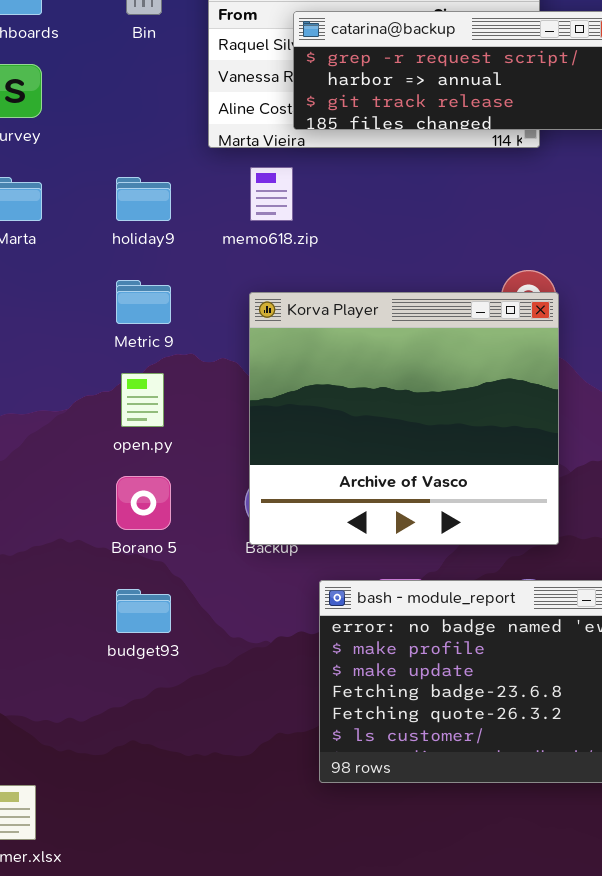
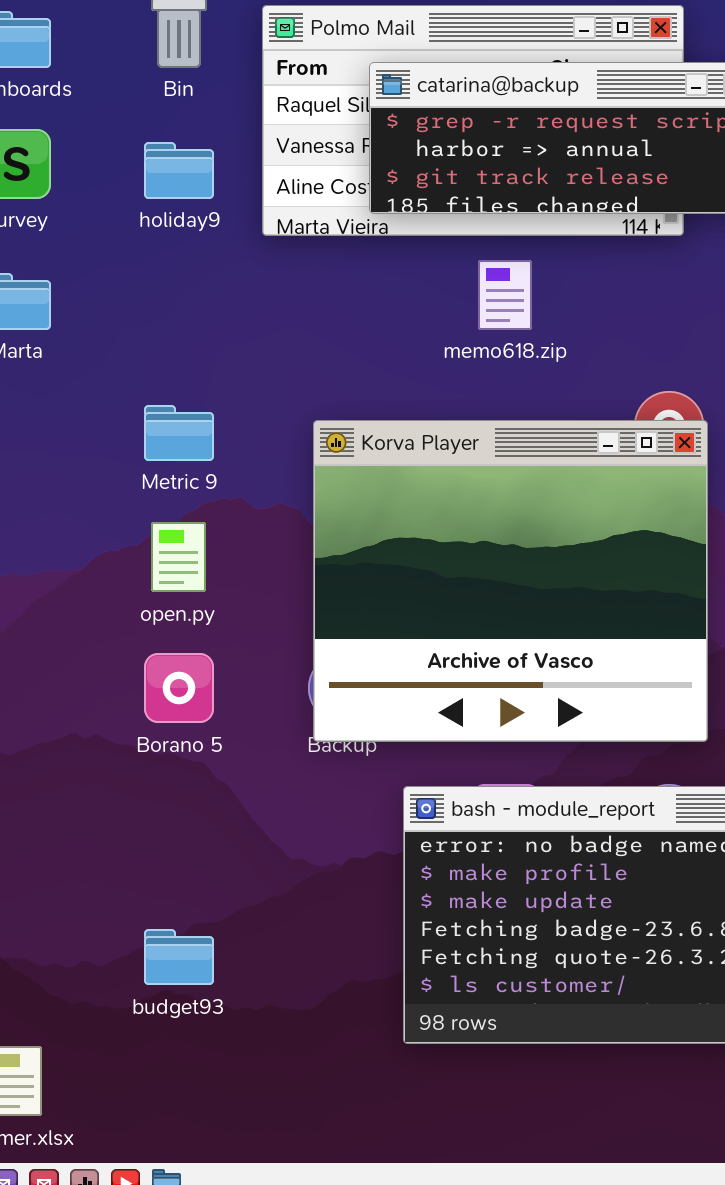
memo618.zip: [250,167,293,221] -> [478,260,532,330], moved
holiday9: [116,177,171,221] -> [144,142,214,199], moved
budget93: [116,589,171,633] -> [144,929,214,985], moved

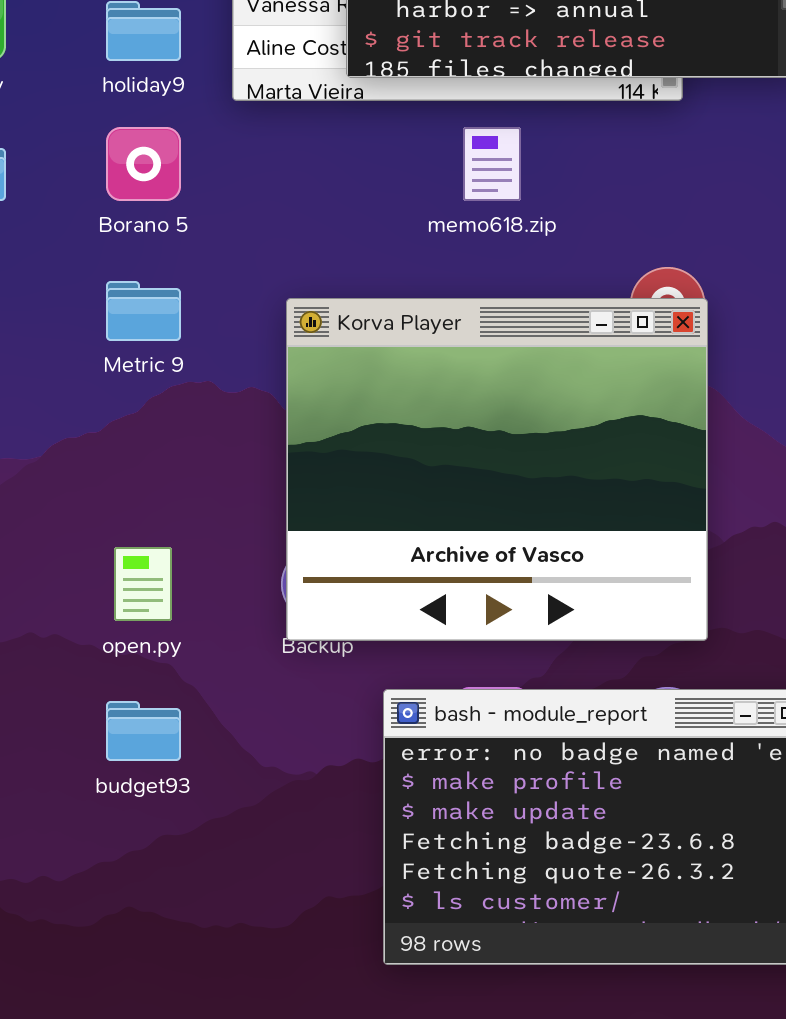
open.py: [151,522,206,592] -> [114,547,172,621], moved
Borano 5: [144,653,214,723] -> [106,127,181,201], moved
budget93: [144,929,214,985] -> [106,701,181,761], moved

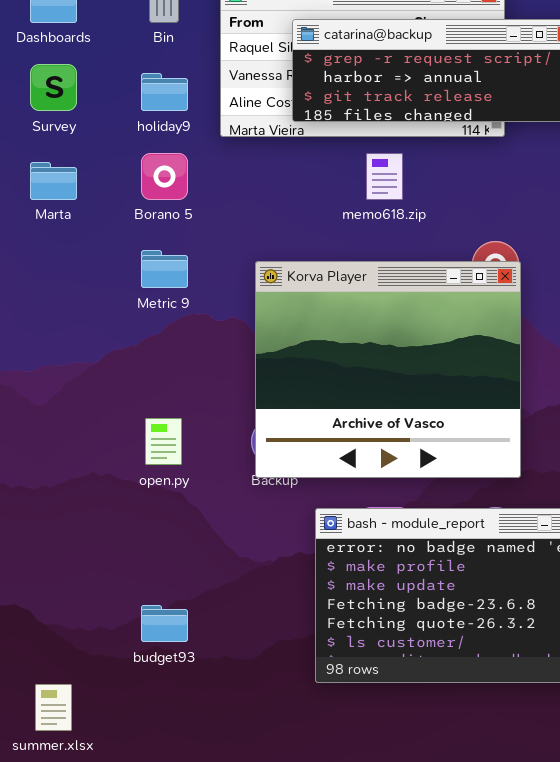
budget93: [106,701,181,761] -> [141,605,188,642], moved

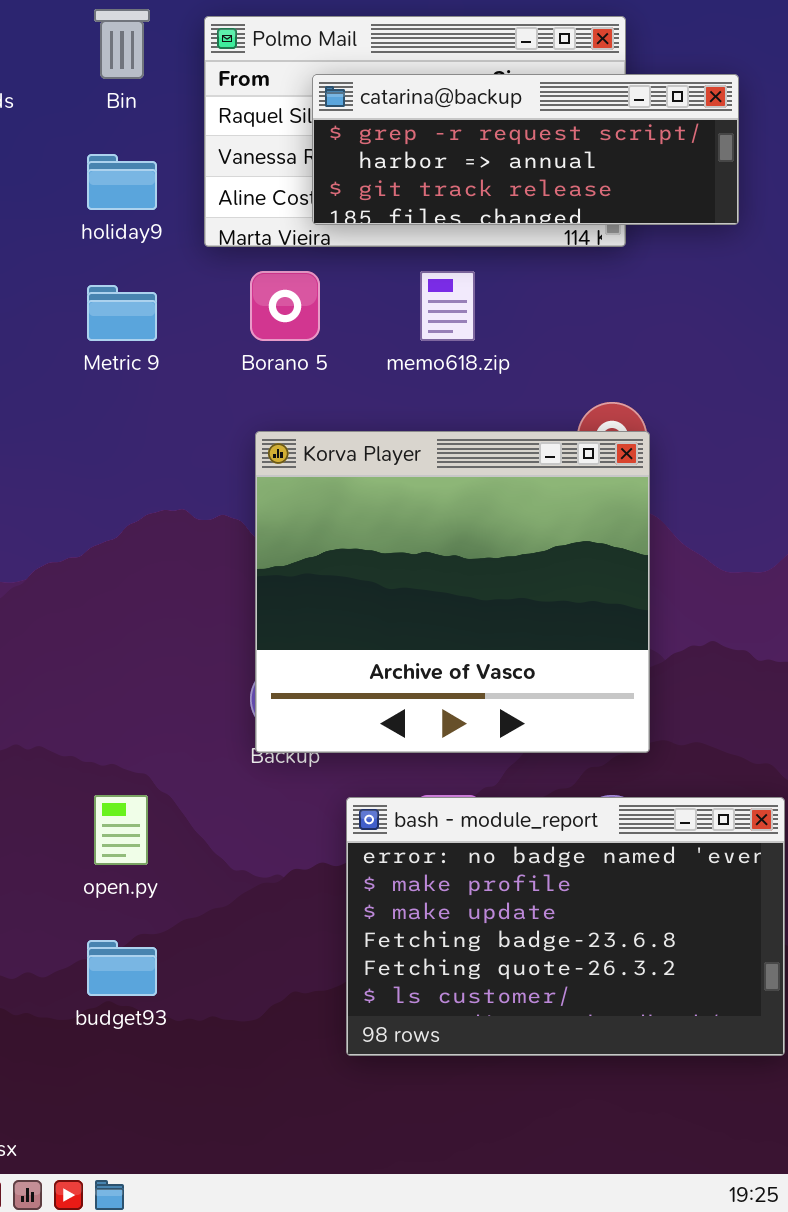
Borano 5: [141,153,188,200] -> [250,271,320,341], moved
Metric 9: [141,250,188,288] -> [87,285,157,341], moved
open.py: [145,418,182,465] -> [94,795,148,865], moved

